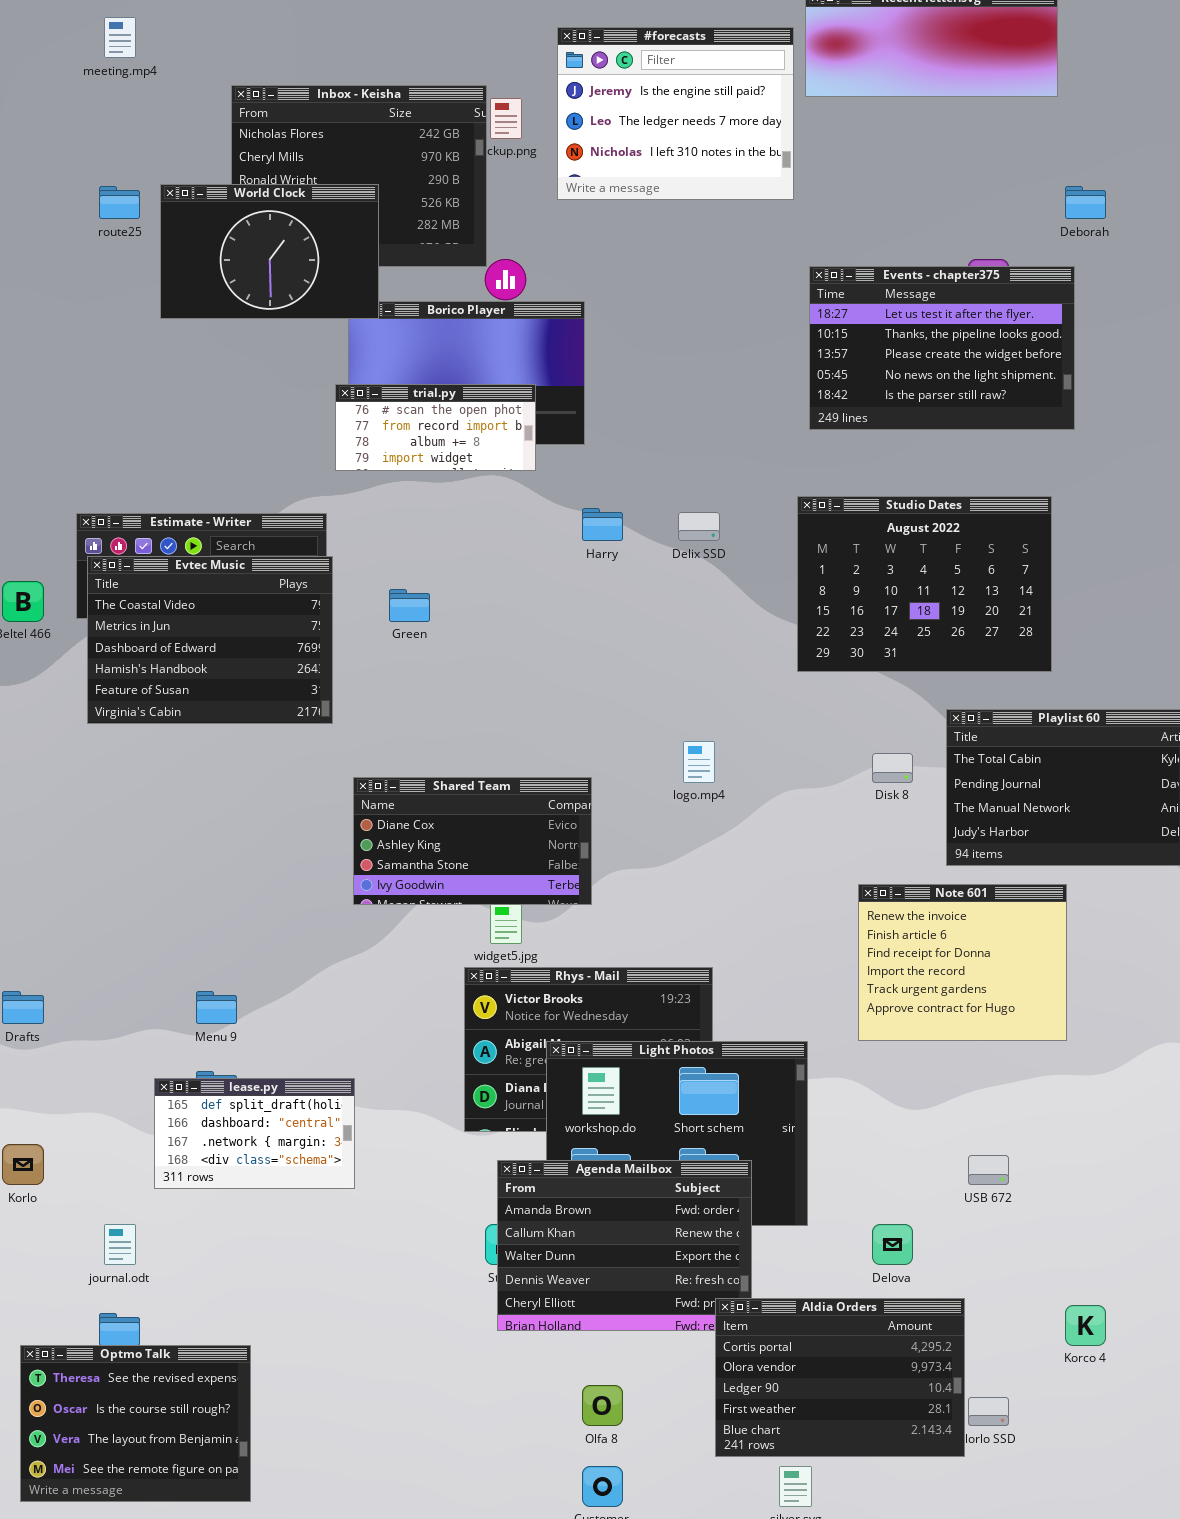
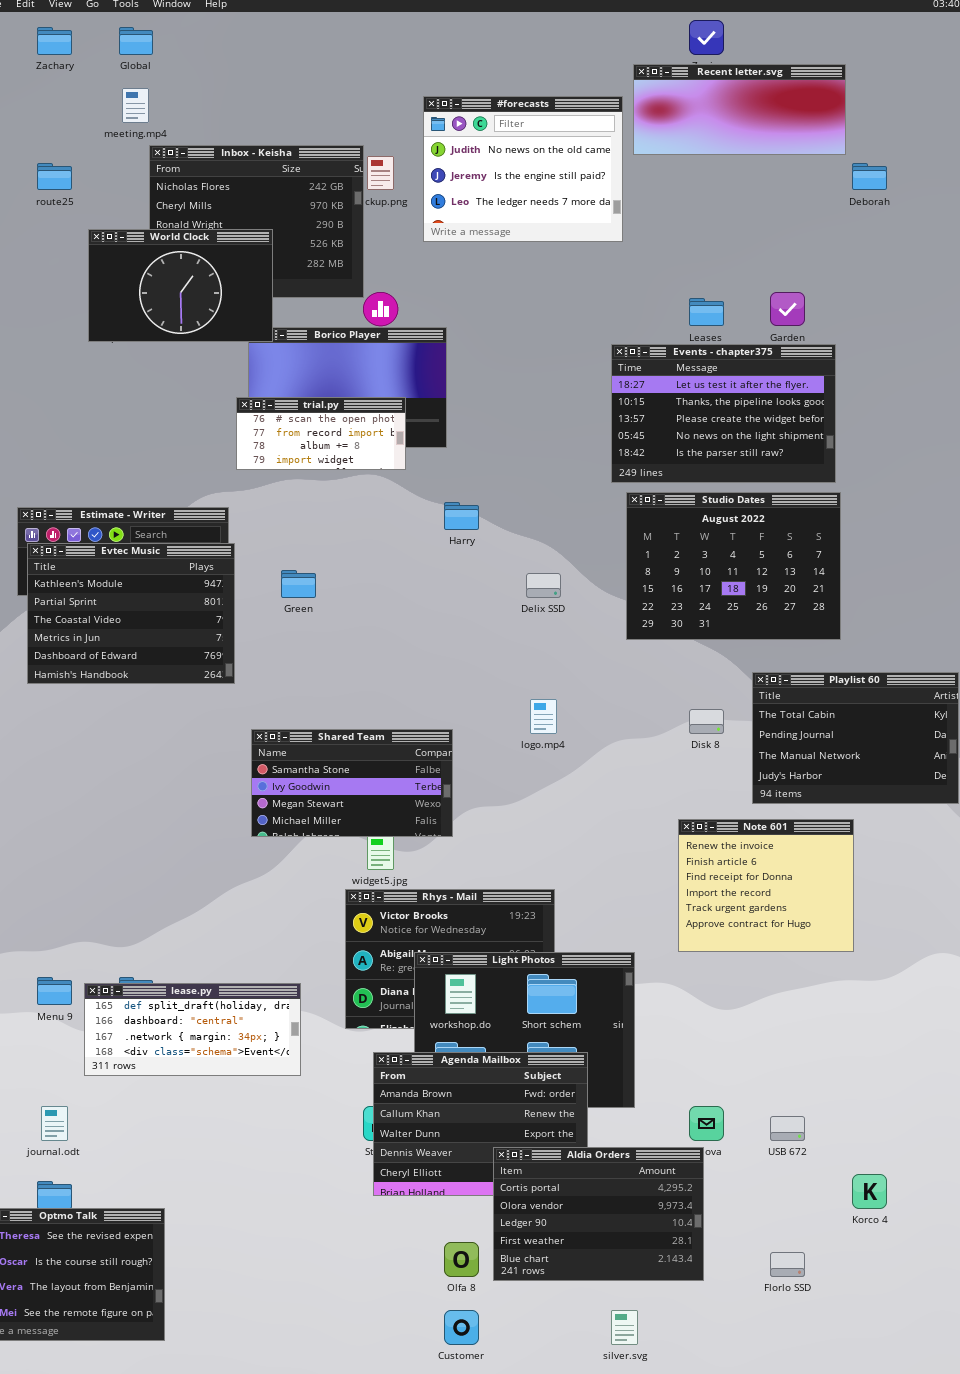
meeting.mp4: [104,17,136,58] -> [122,88,149,123], moved
#forecasts: [557,27,794,200] -> [423,96,623,242], scrolled up 1 row
route25: [99,186,140,219] -> [37,163,72,190], moved
Deborah: [1065,186,1106,219] -> [852,163,887,190], moved
Events - chapter375: [809,266,1075,430] -> [611,344,836,483], moved
Delix SSD: [678,512,720,541] -> [526,573,561,598], moved
Evtec Music: [87,556,333,724] -> [27,543,235,684], scrolled up 2 rows
Shared Team: [353,777,592,905] -> [251,729,453,837], scrolled down 2 rows
Menu 9: [196,991,237,1024] -> [37,977,72,1005], moved
lease.py: [154,1078,355,1189] -> [84,983,301,1076], resized
USB 672: [968,1155,1009,1185] -> [770,1116,805,1141], moved
Aldia Orders: [715,1298,965,1457] -> [493,1147,704,1281], moved

